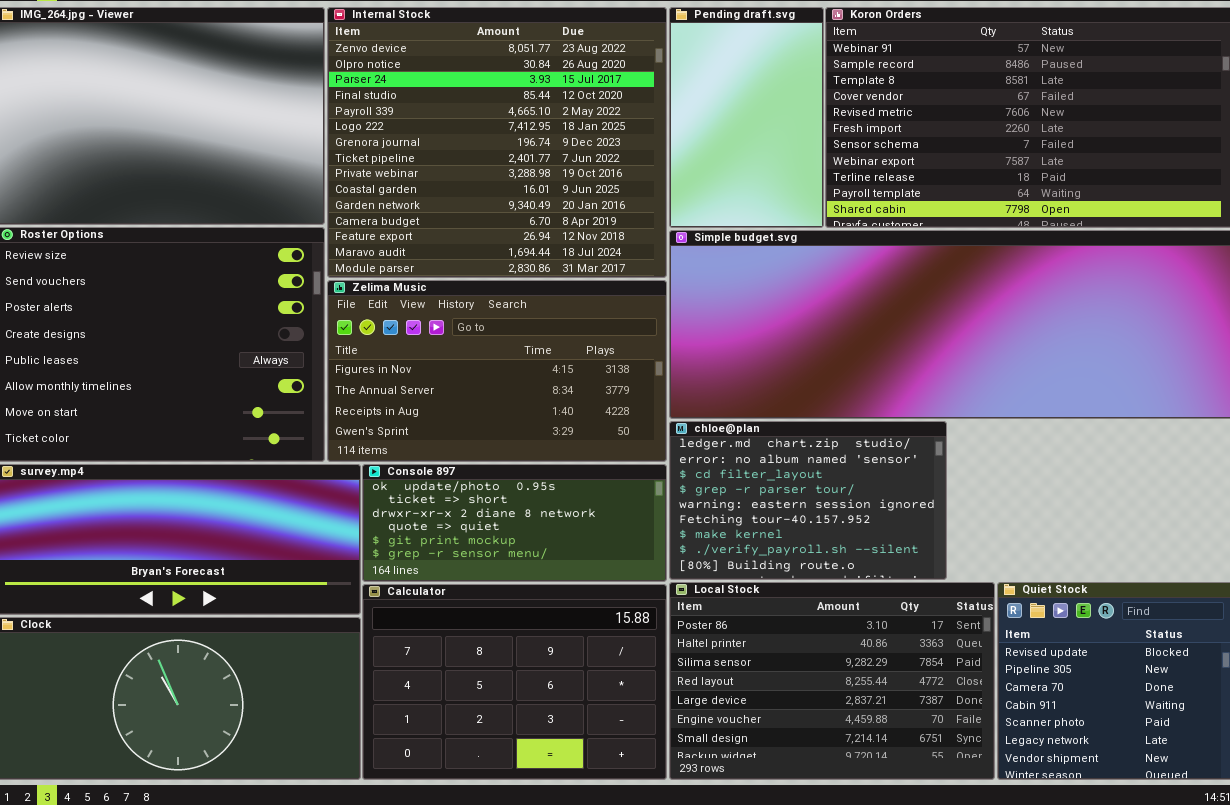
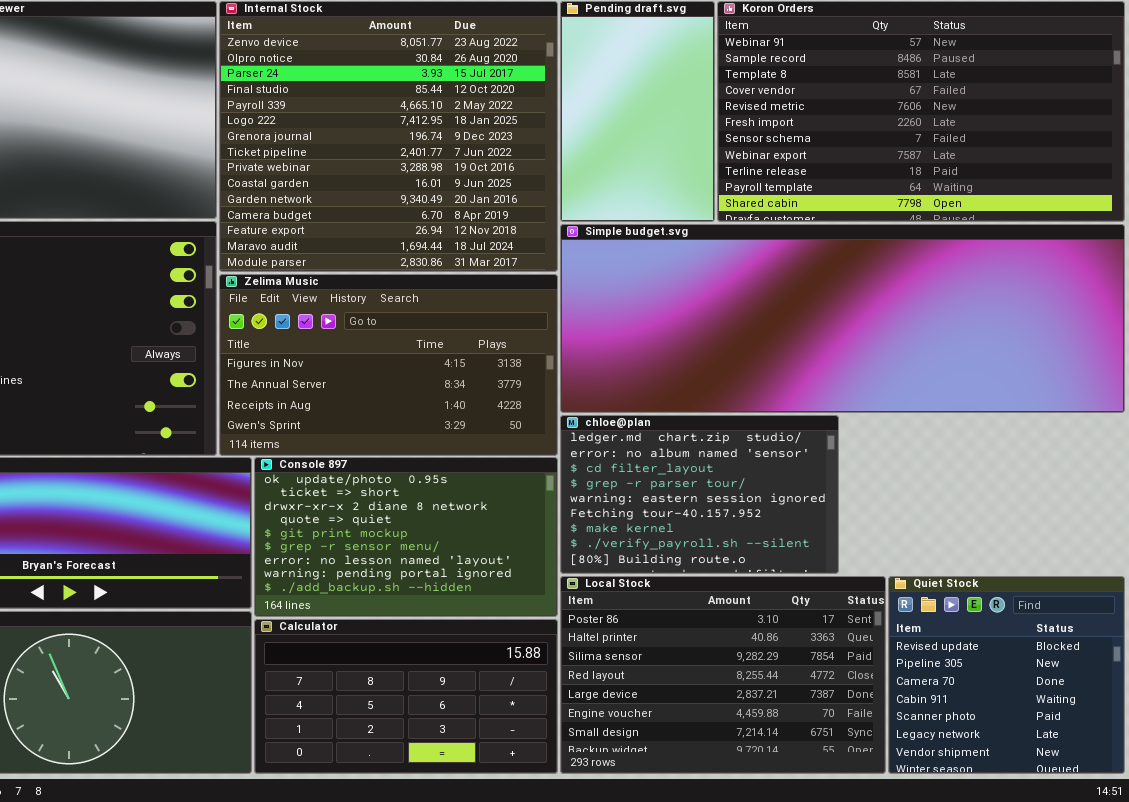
Console 897: [362,464,667,582] -> [254,457,558,617], resized
Calculator: [362,584,667,780] -> [254,619,558,774], resized

